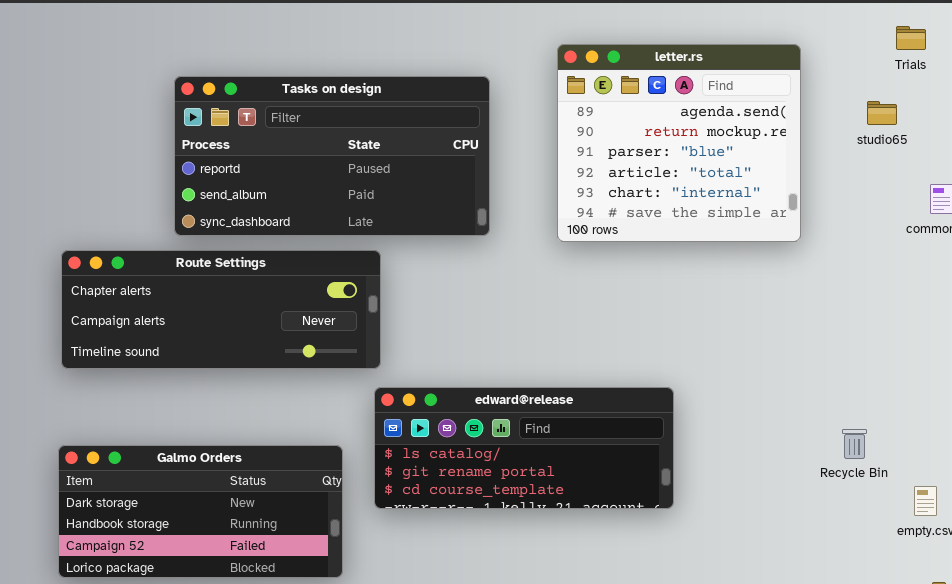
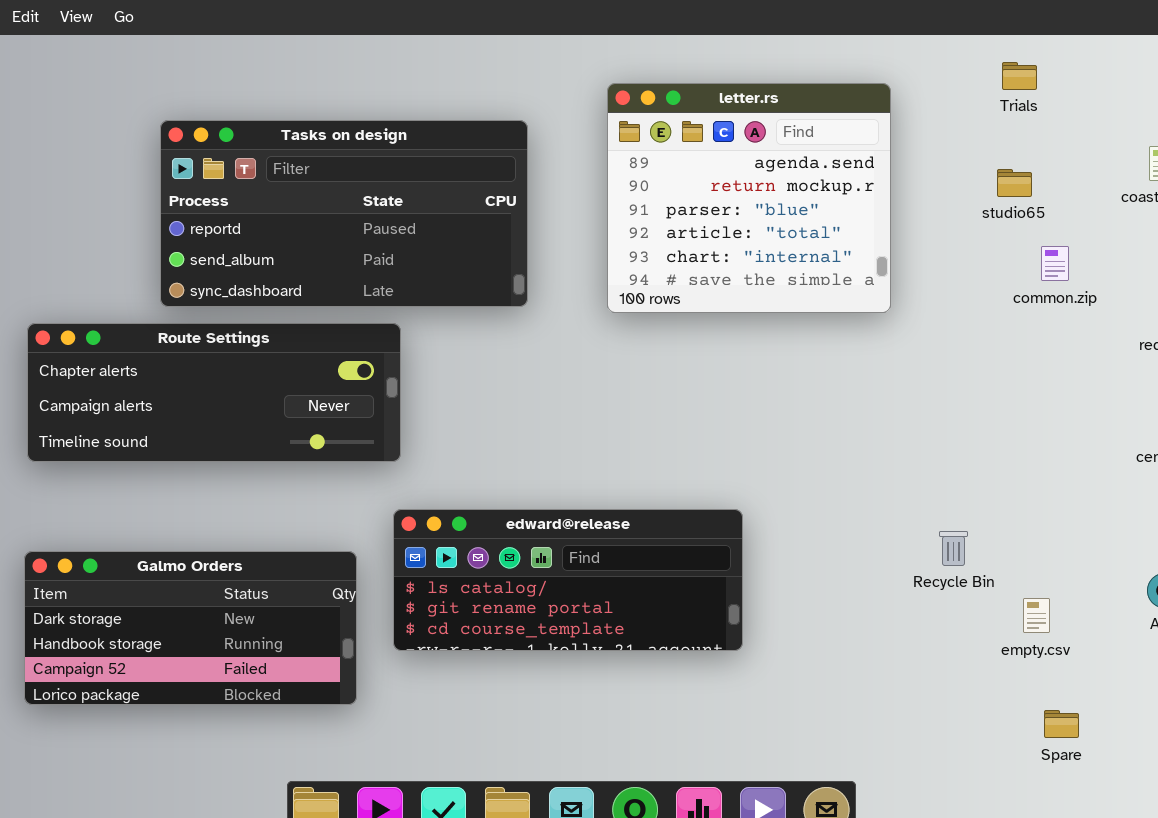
studio65: [867,101,897,125] -> [997,169,1032,197], moved
edward@release: [374,387,674,509] -> [393,509,743,651], moved

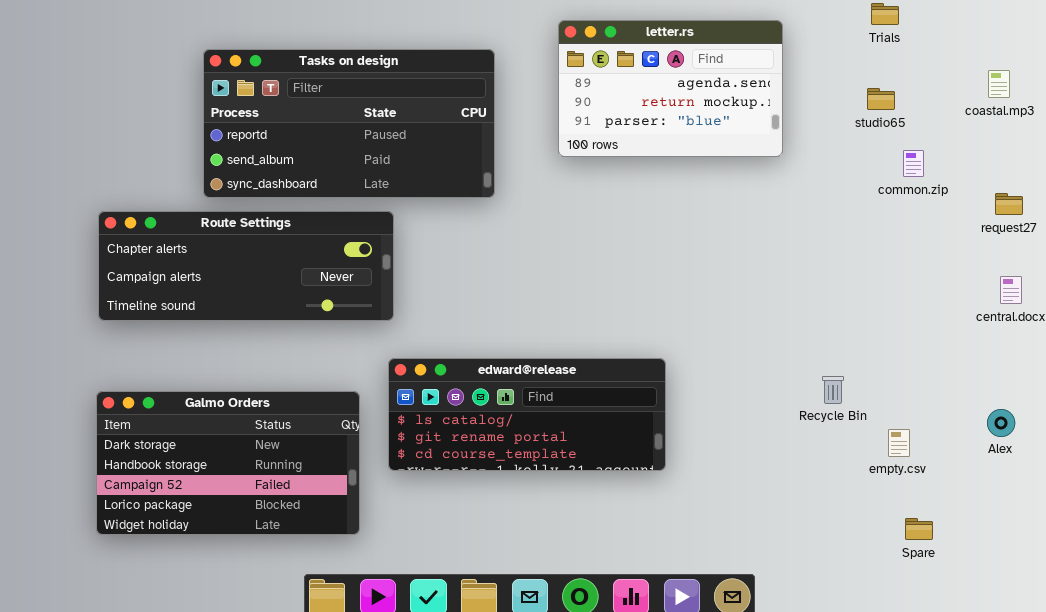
letter.rs: [607,83,891,313] -> [558,20,783,157], resized
Galmo Orders: [24,551,357,705] -> [96,391,360,535], resized

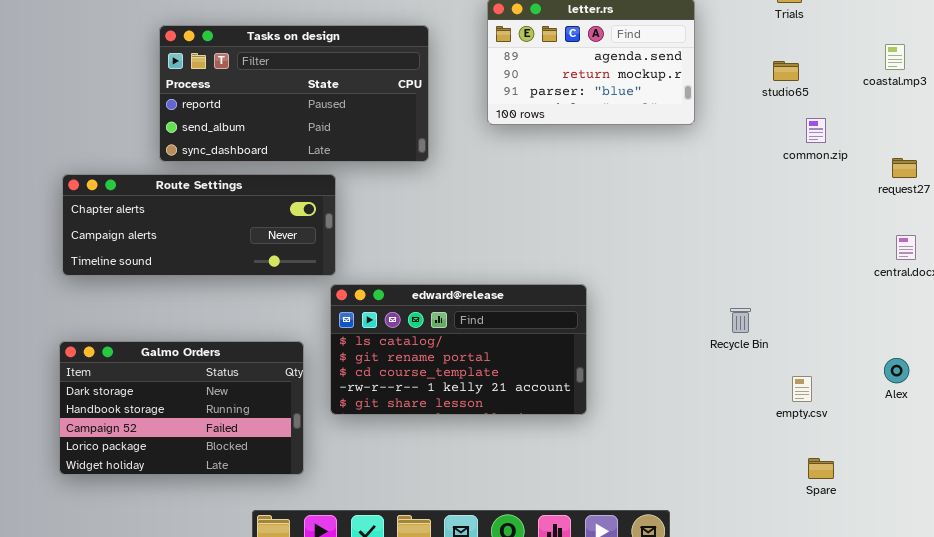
edward@release: [388,358,666,471] -> [330,284,587,415], resized
Recycle Bin: [822,376,844,404] -> [730,308,751,333], moved

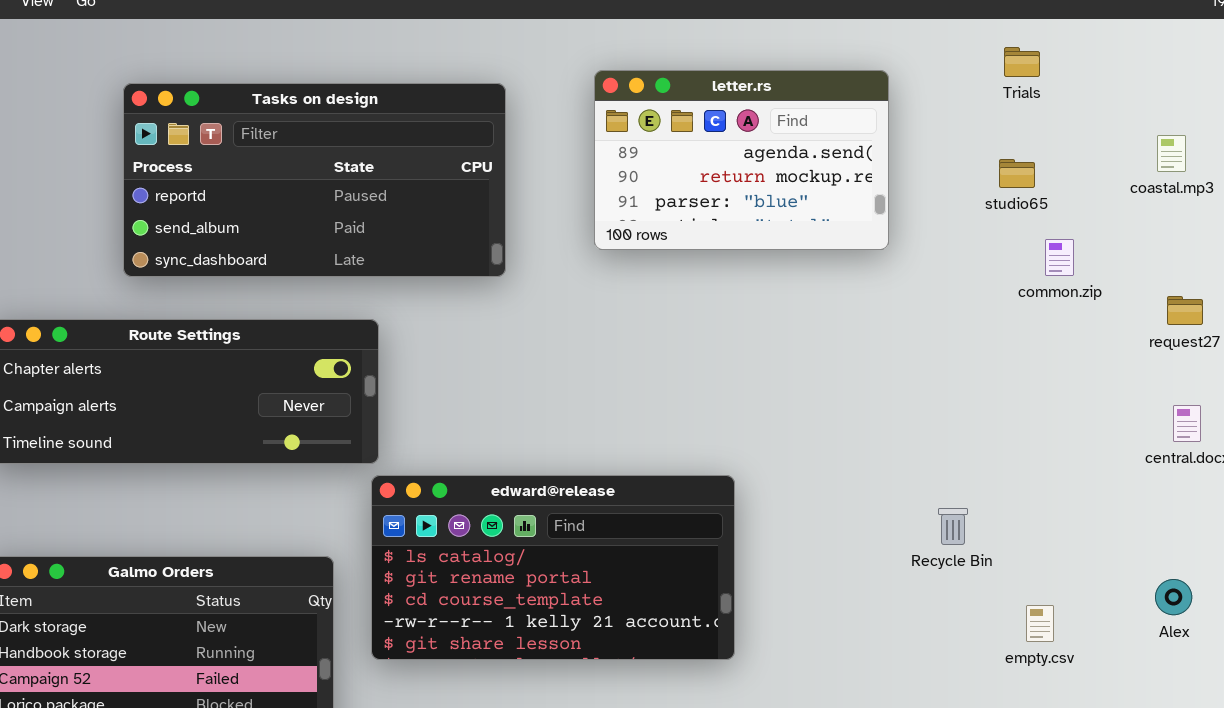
Tasks on design: [159,25,429,162] -> [123,83,506,277], moved

